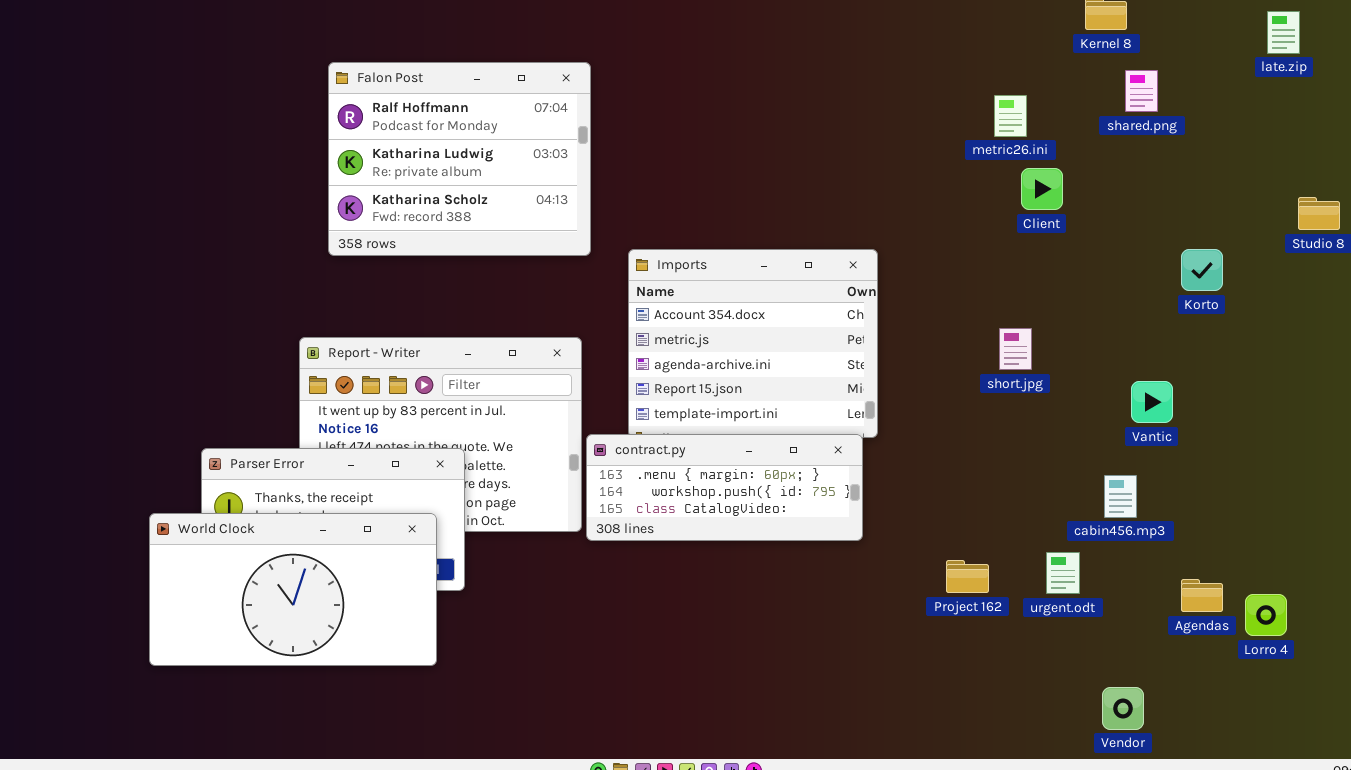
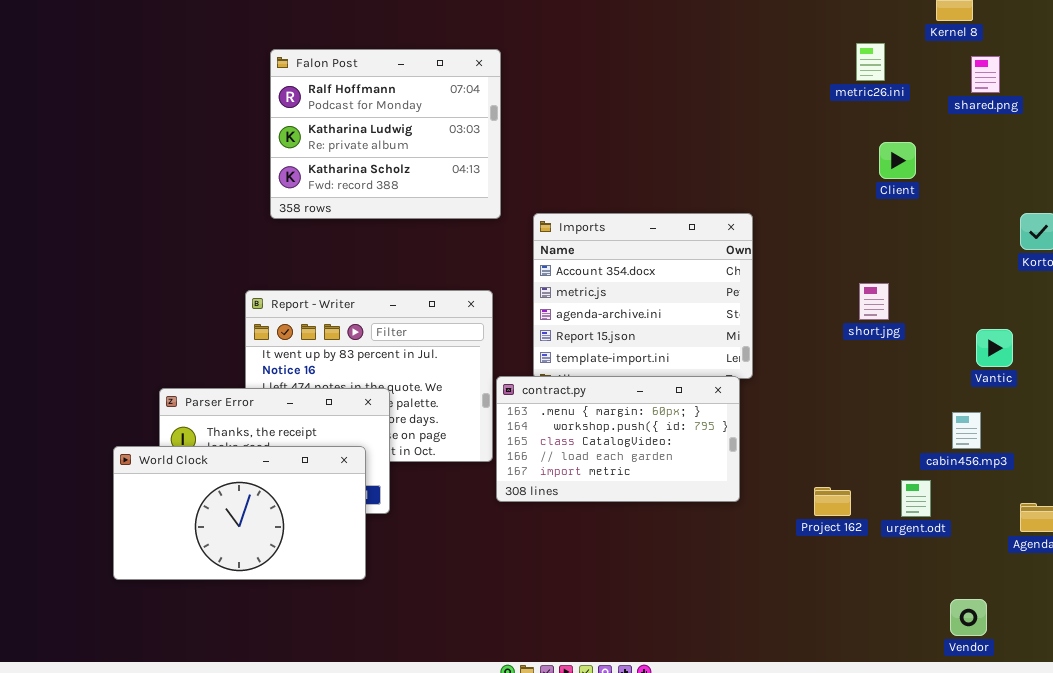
metric26.ini: [994,95,1027,137] -> [856,43,885,81], moved
contract.py: [586,434,863,541] -> [496,376,740,502], resized

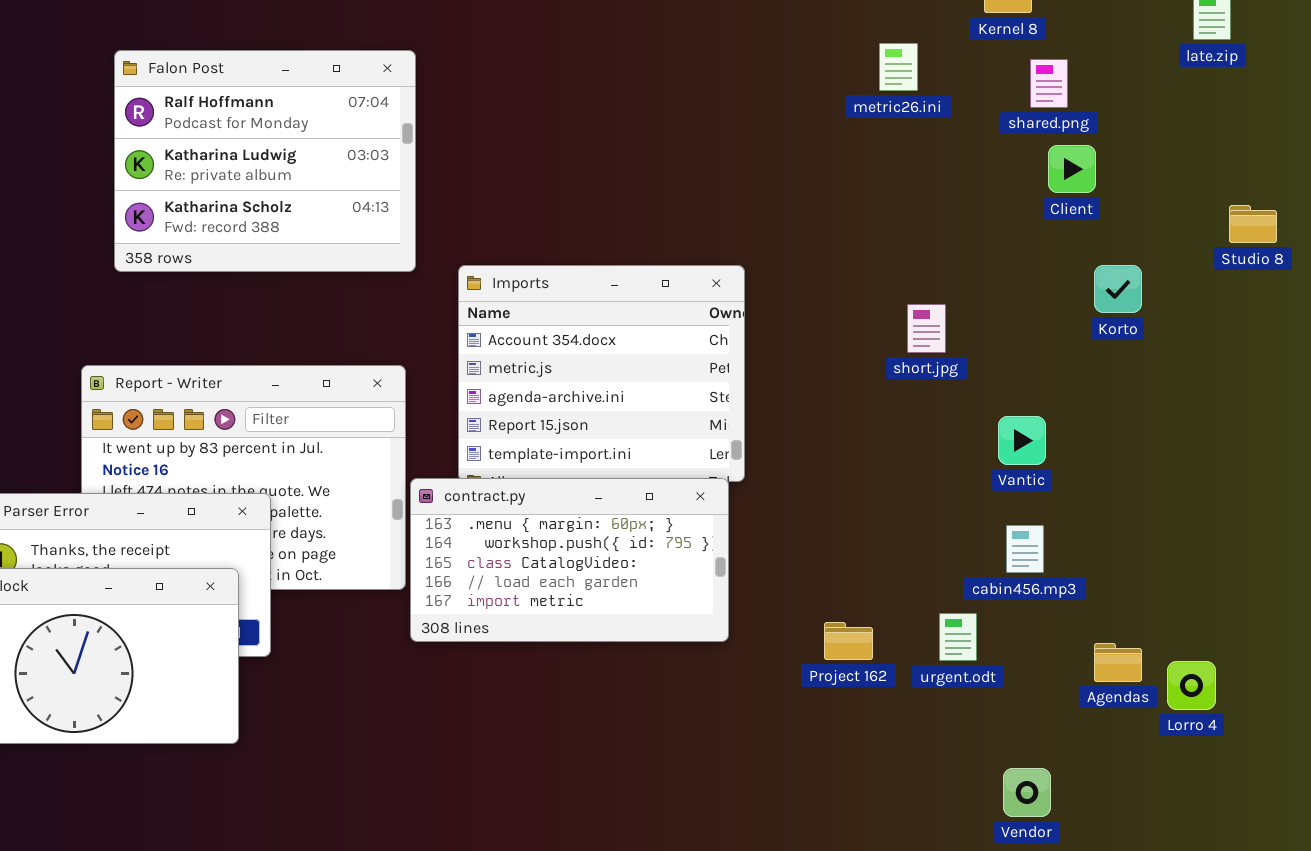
Client: [879,142,916,179] -> [1048,145,1096,193], moved
short.jpg: [859,283,889,320] -> [907,304,946,353], moved
Vantic: [976,329,1013,367] -> [998,416,1046,465], moved

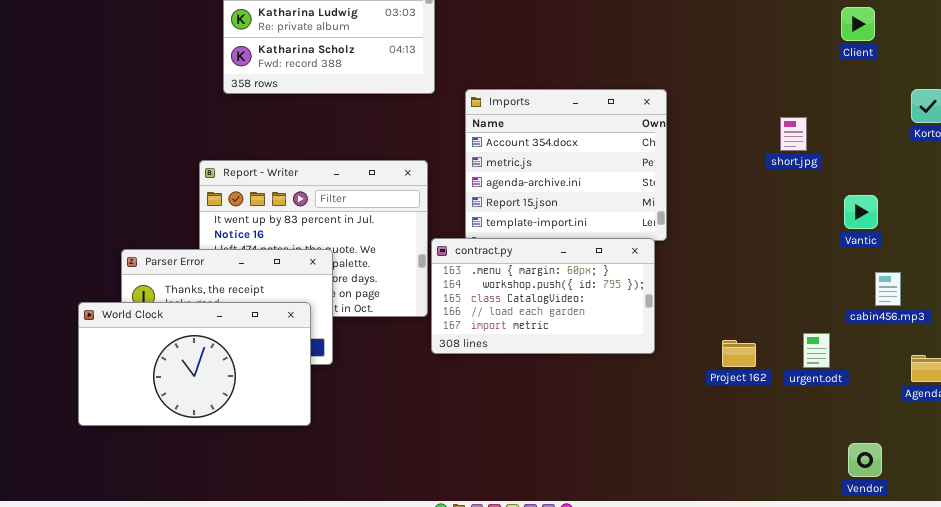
Client: [1048,145,1096,193] -> [841,7,875,41], moved
cabin456.mp3: [1006,525,1044,573] -> [875,272,901,306], moved

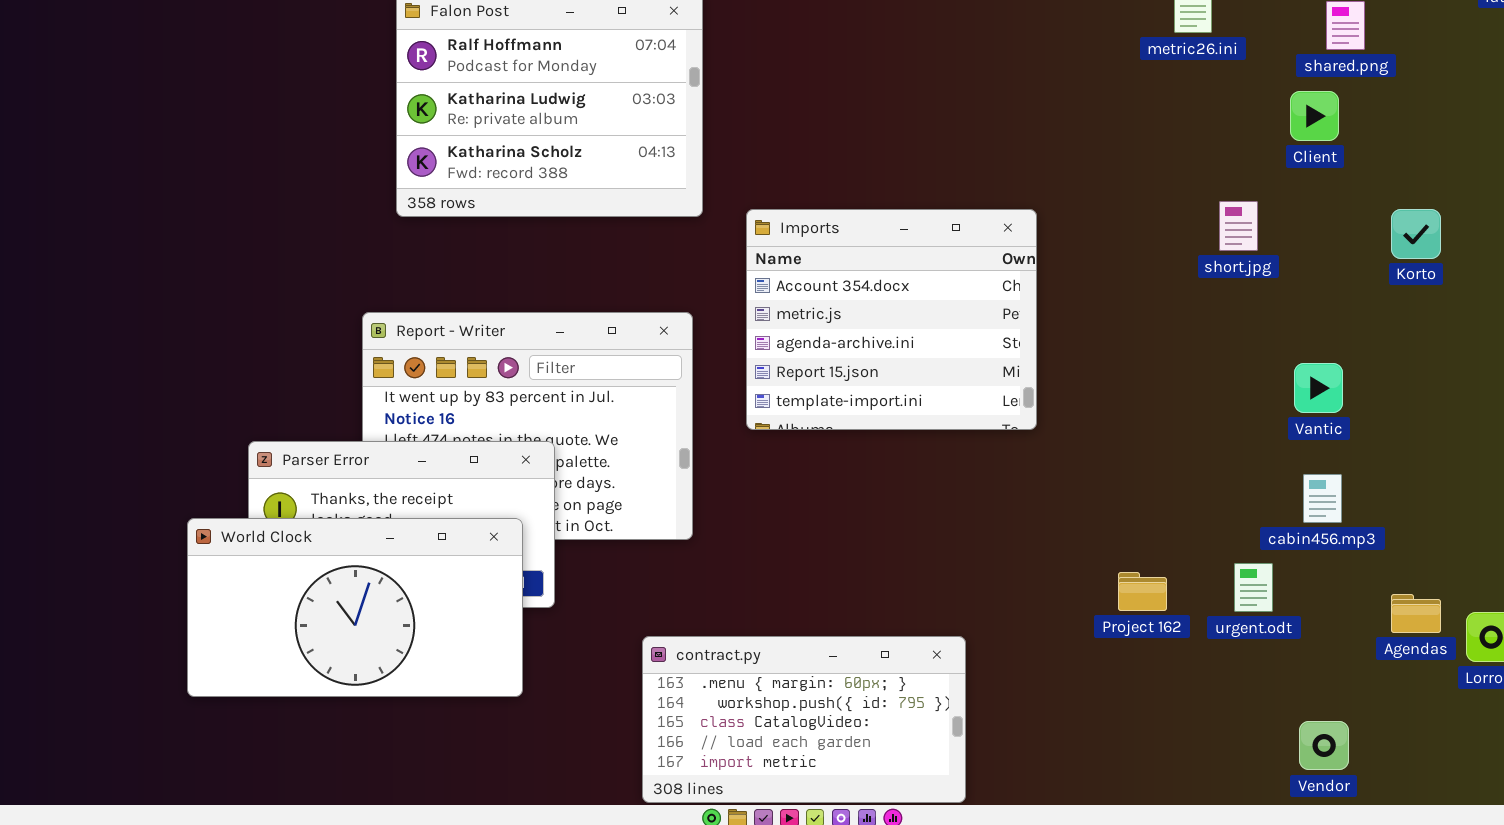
short.jpg: [780,117,807,151] -> [1219,201,1258,251], moved
contract.py: [431,238,655,354] -> [642,636,966,803], moved
cabin456.mp3: [875,272,901,306] -> [1303,474,1342,523], moved

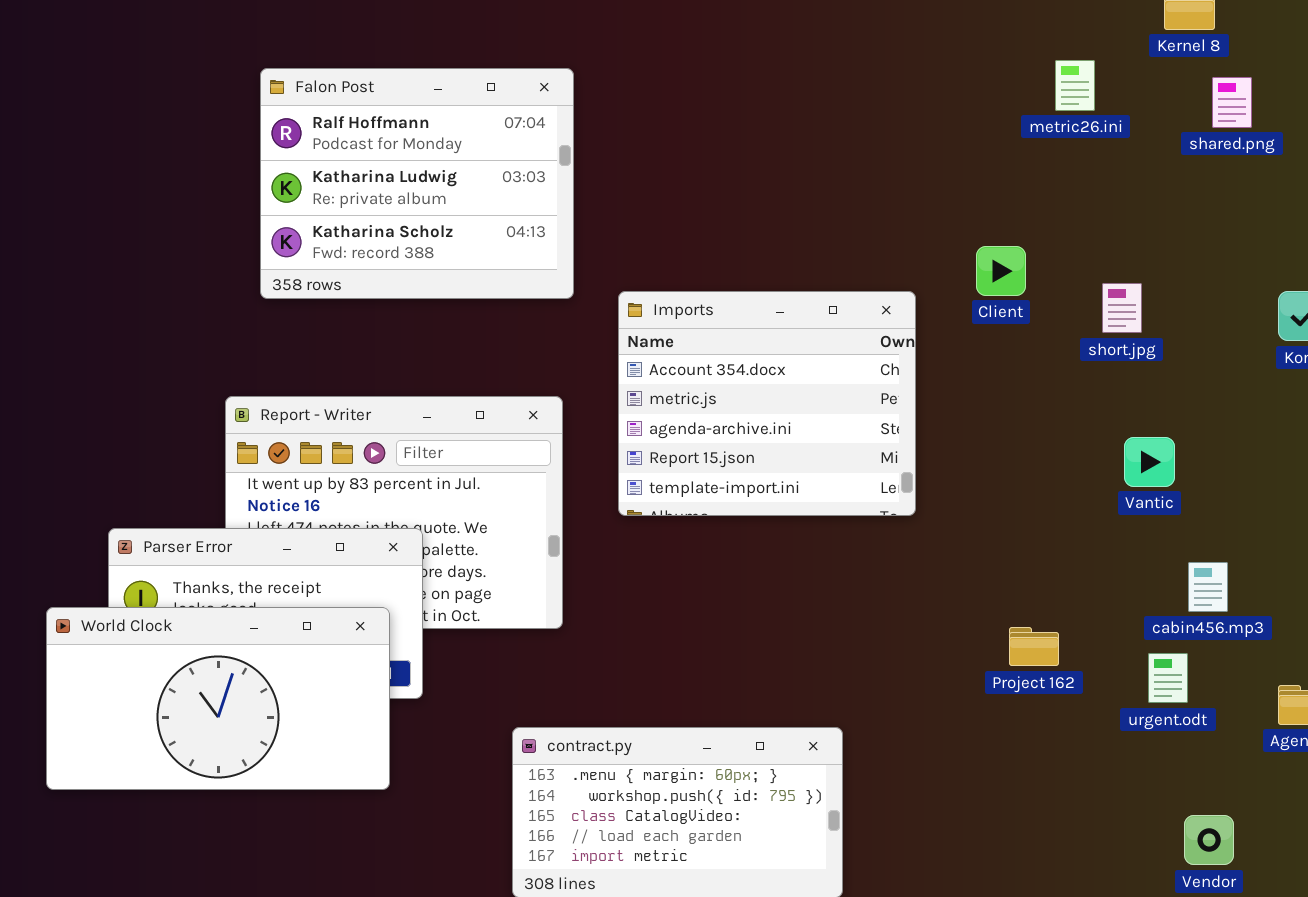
Client: [1290,91,1339,141] -> [976,246,1026,296], moved
Vantic: [1294,363,1343,413] -> [1124,437,1175,487], moved
urgent.odt: [1234,563,1273,612] -> [1148,653,1188,703], moved
Project 162: [1118,572,1167,611] -> [1009,627,1059,666], moved

